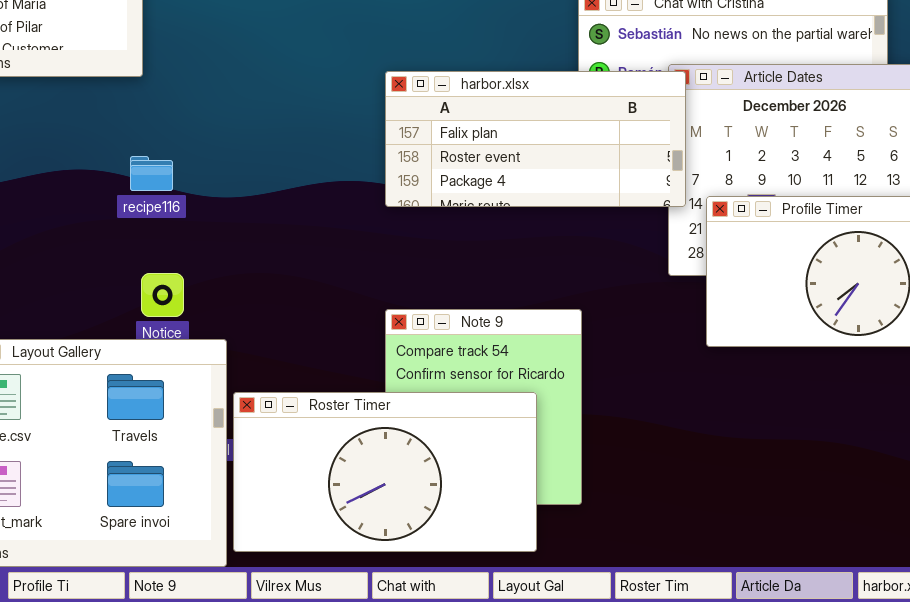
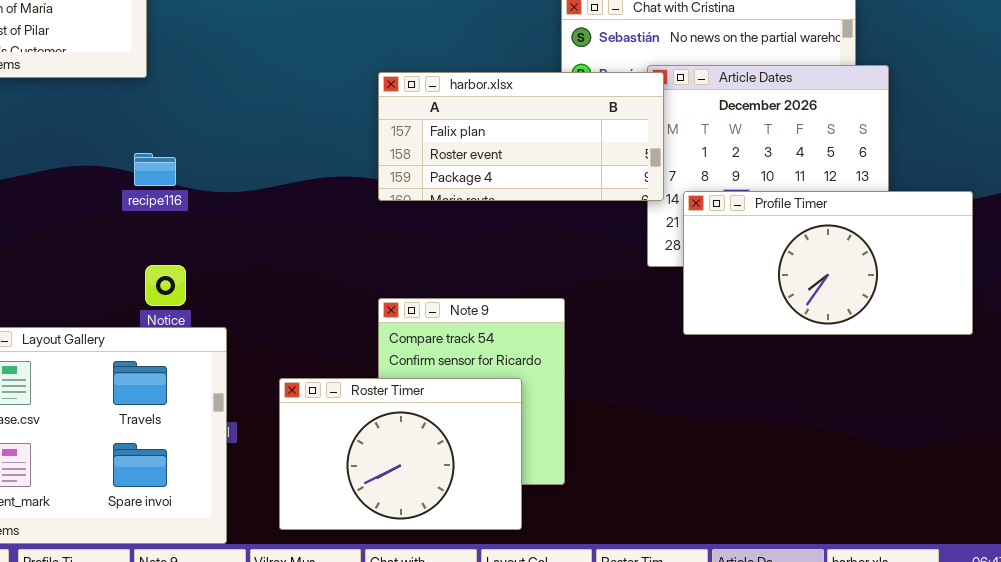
Roster Timer: [233,392,537,552] -> [279,378,522,530], resized

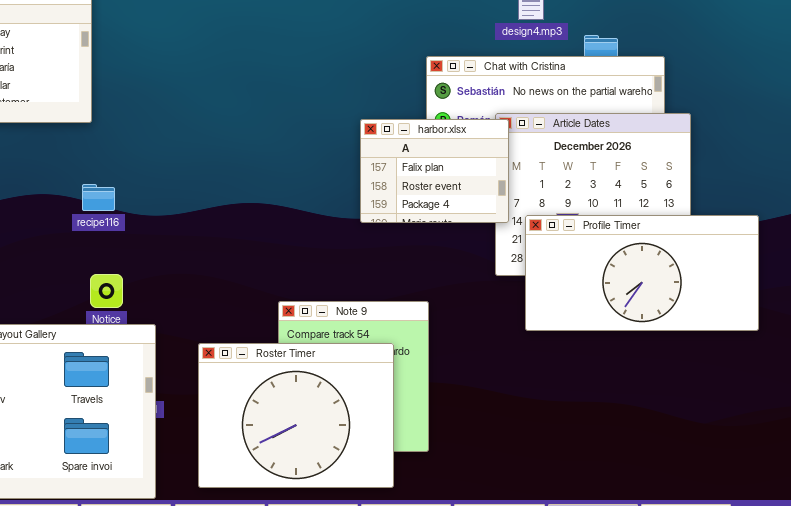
harbor.xlsx: [378,72,664,201] -> [360,119,509,223], resized
Roster Timer: [279,378,522,530] -> [198,343,394,488], resized

